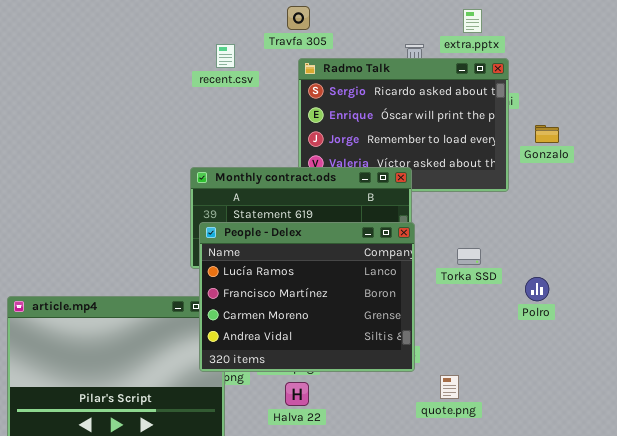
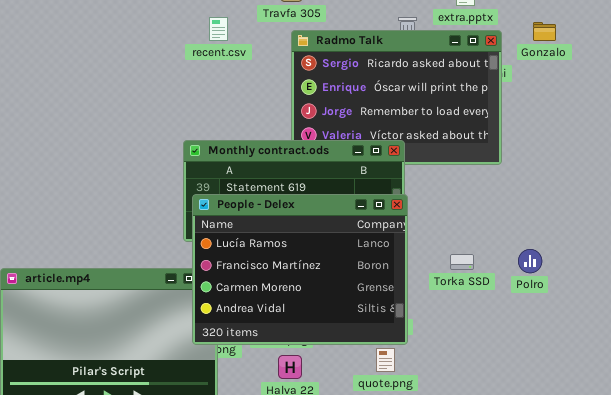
Gonzalo: [535,125,559,143] -> [533,22,556,41], moved
Torka SSD: [457,248,481,265] -> [450,254,474,270], moved
quote.png: [440,375,459,399] -> [376,348,395,372], moved

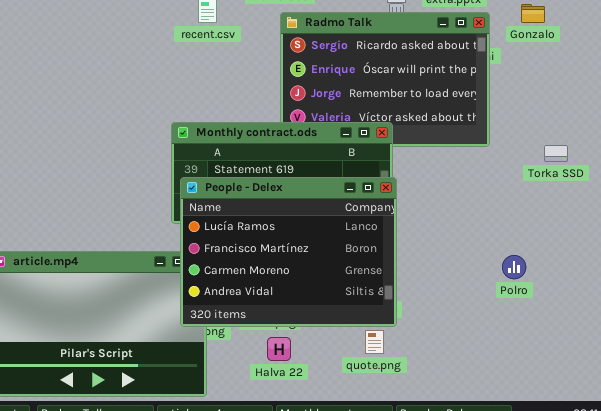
Polro: [518,249,542,273] -> [502,255,526,279], moved
Torka SSD: [450,254,474,270] -> [544,145,568,162], moved

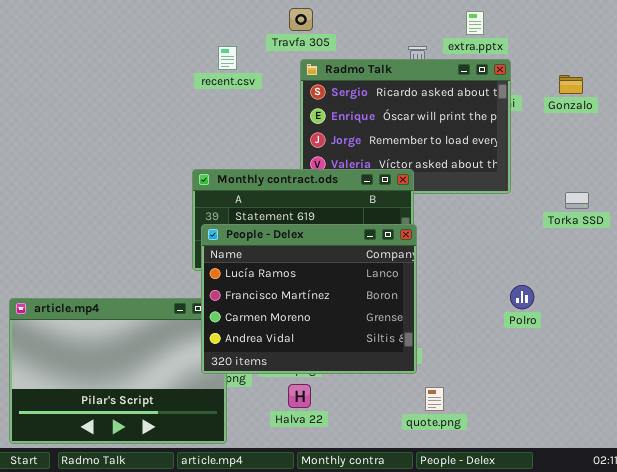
Gonzalo: [521,4,545,23] -> [559,75,583,94], moved
Polro: [502,255,526,279] -> [510,285,534,309], moved
quote.png: [365,330,384,354] -> [425,387,444,411], moved

